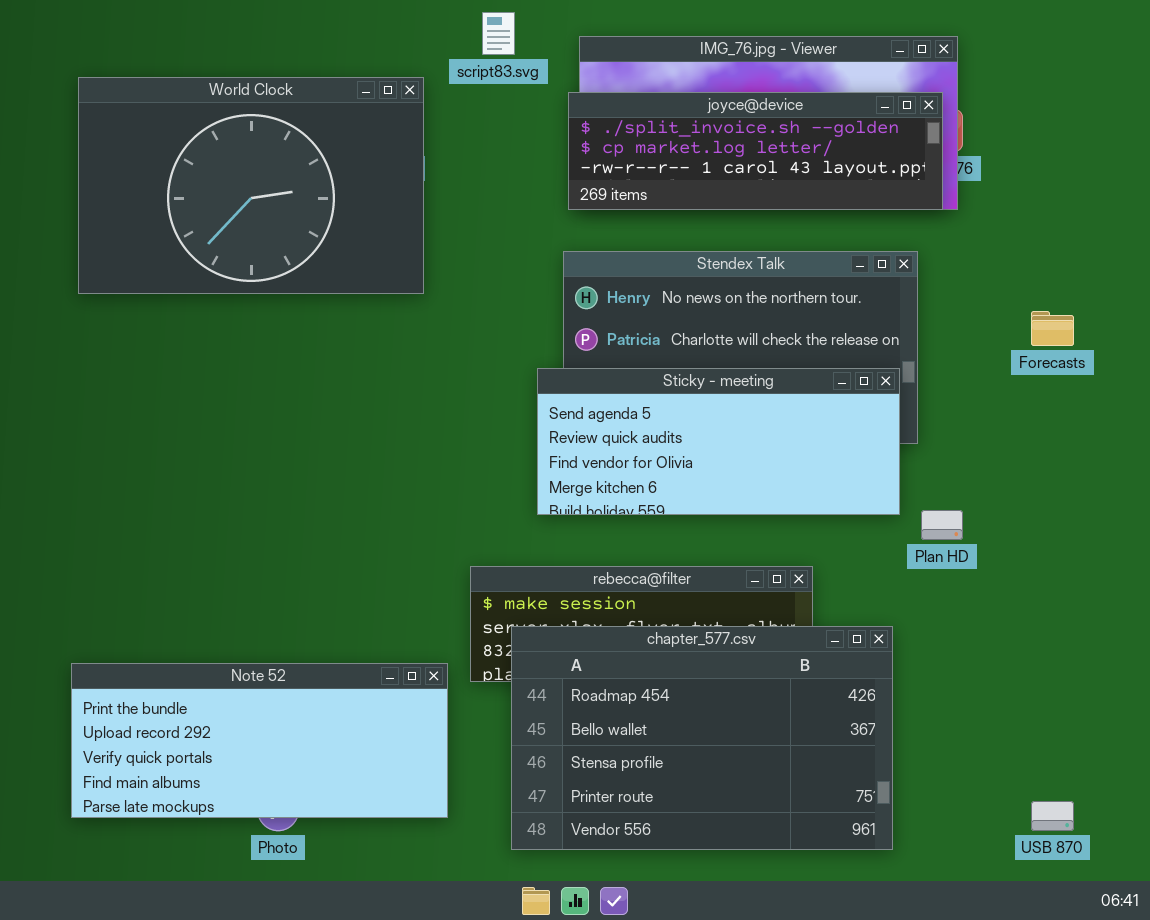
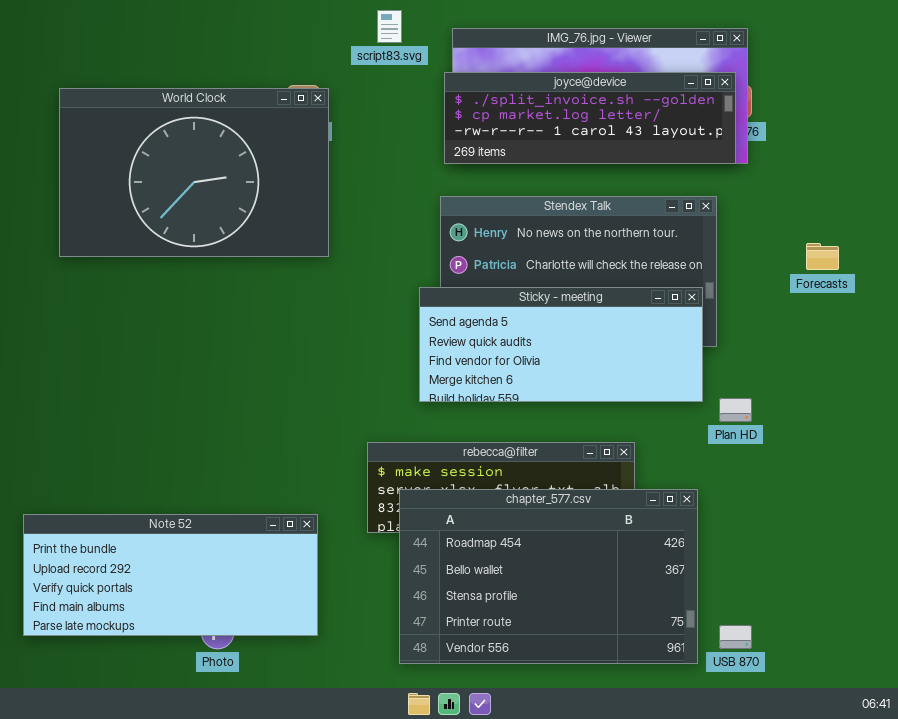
World Clock: [78,77,424,294] -> [59,88,329,257], moved
Note 52: [71,663,448,818] -> [23,514,318,636], moved
USB 870: [1031,801,1074,831] -> [719,625,752,649], moved

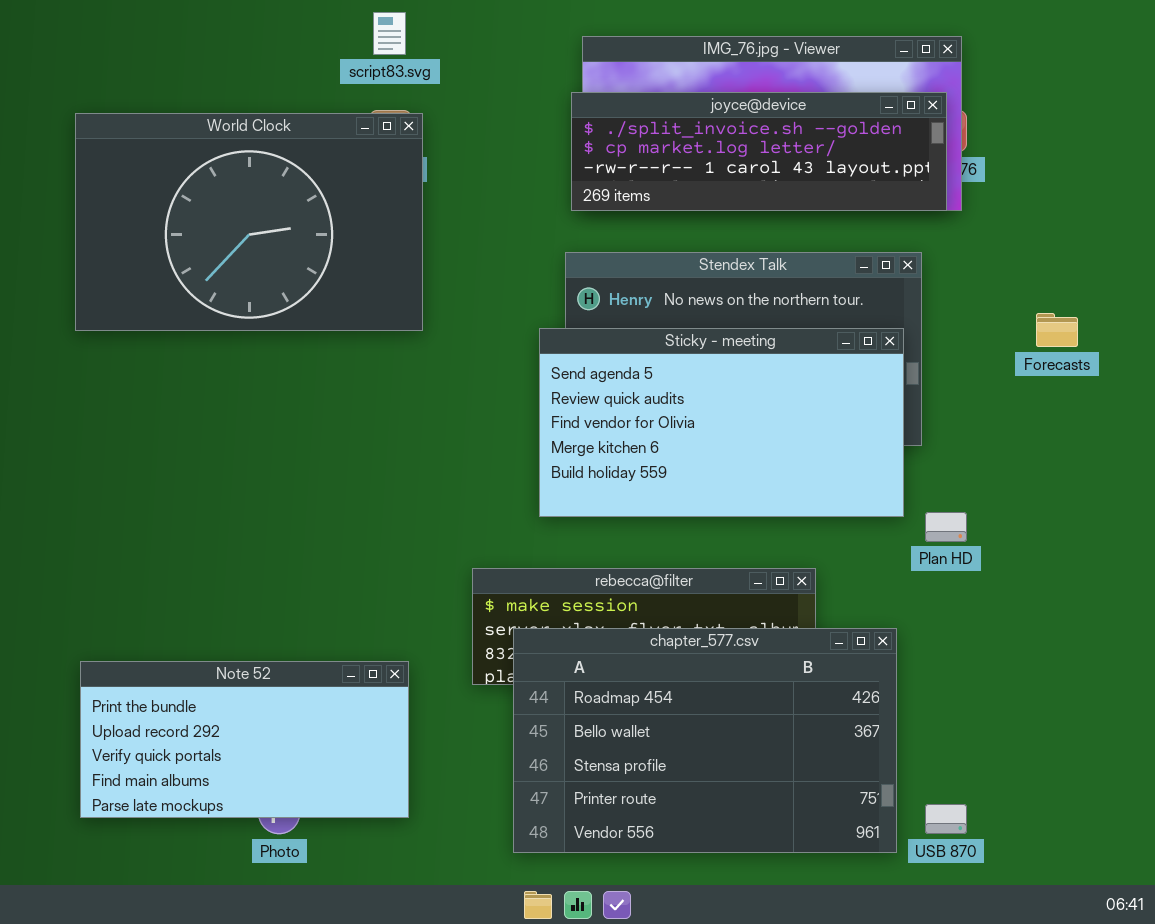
script83.svg: [377,10,402,43] -> [373,12,406,55], moved
Sticky - meeting: [419,287,703,402] -> [539,328,904,517], resized
Note 52: [23,514,318,636] -> [80,661,409,818], resized

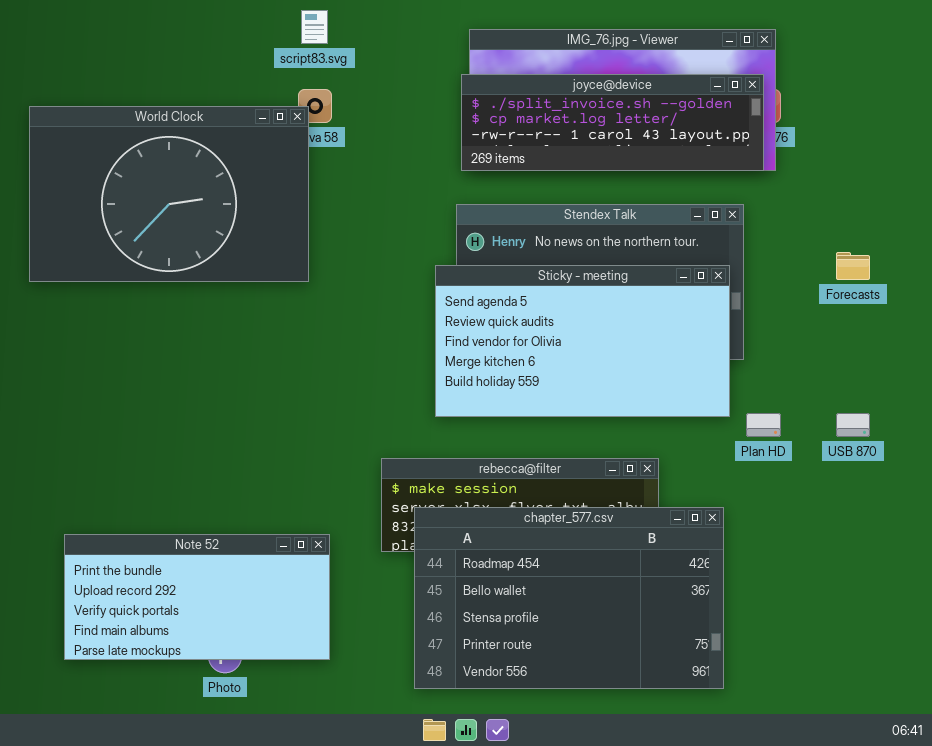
World Clock: [75,113,423,331] -> [29,106,309,282], moved
USB 870: [925,804,967,834] -> [836,413,870,437], moved

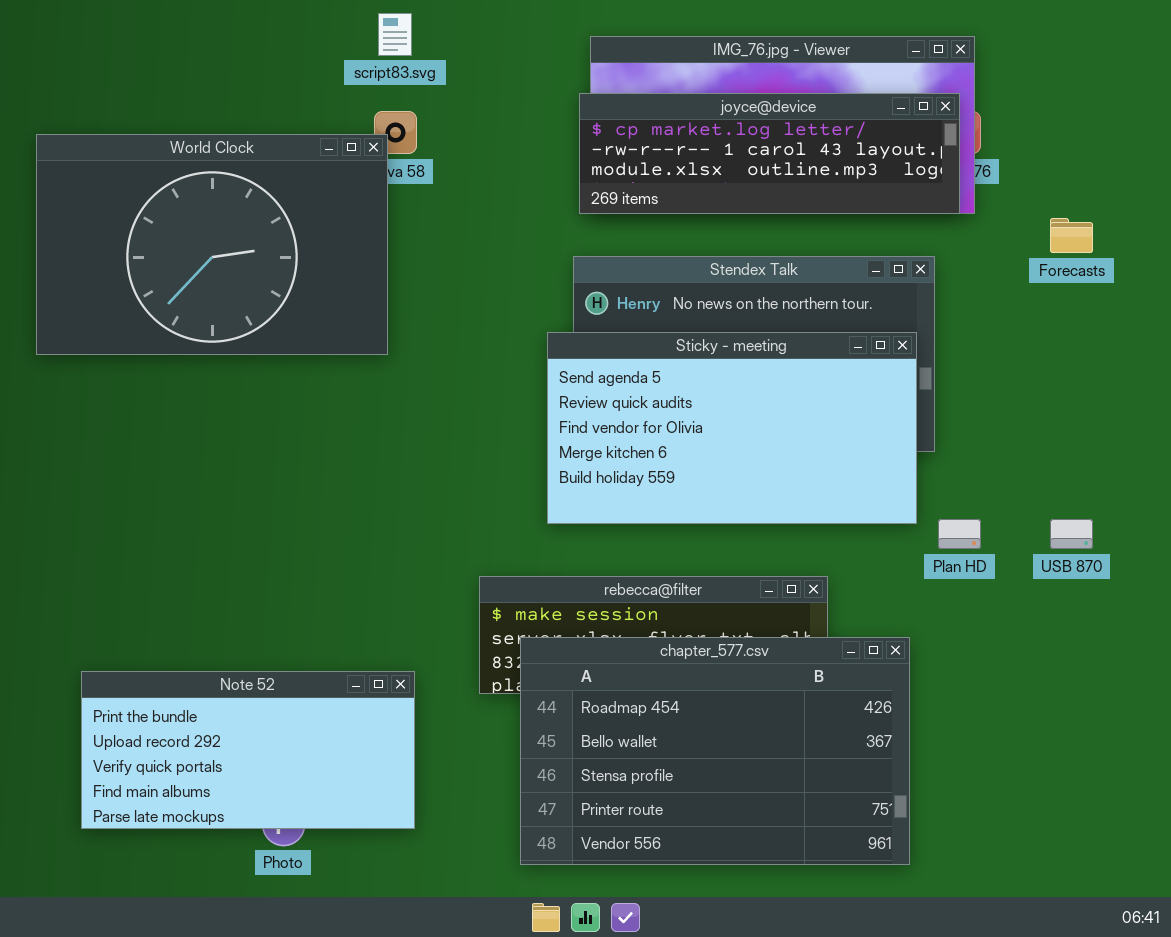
joyce@device: [461,74,764,171] -> [579,93,960,214], scrolled down 1 row
Forecasts: [836,252,870,280] -> [1050,218,1093,253], moved

